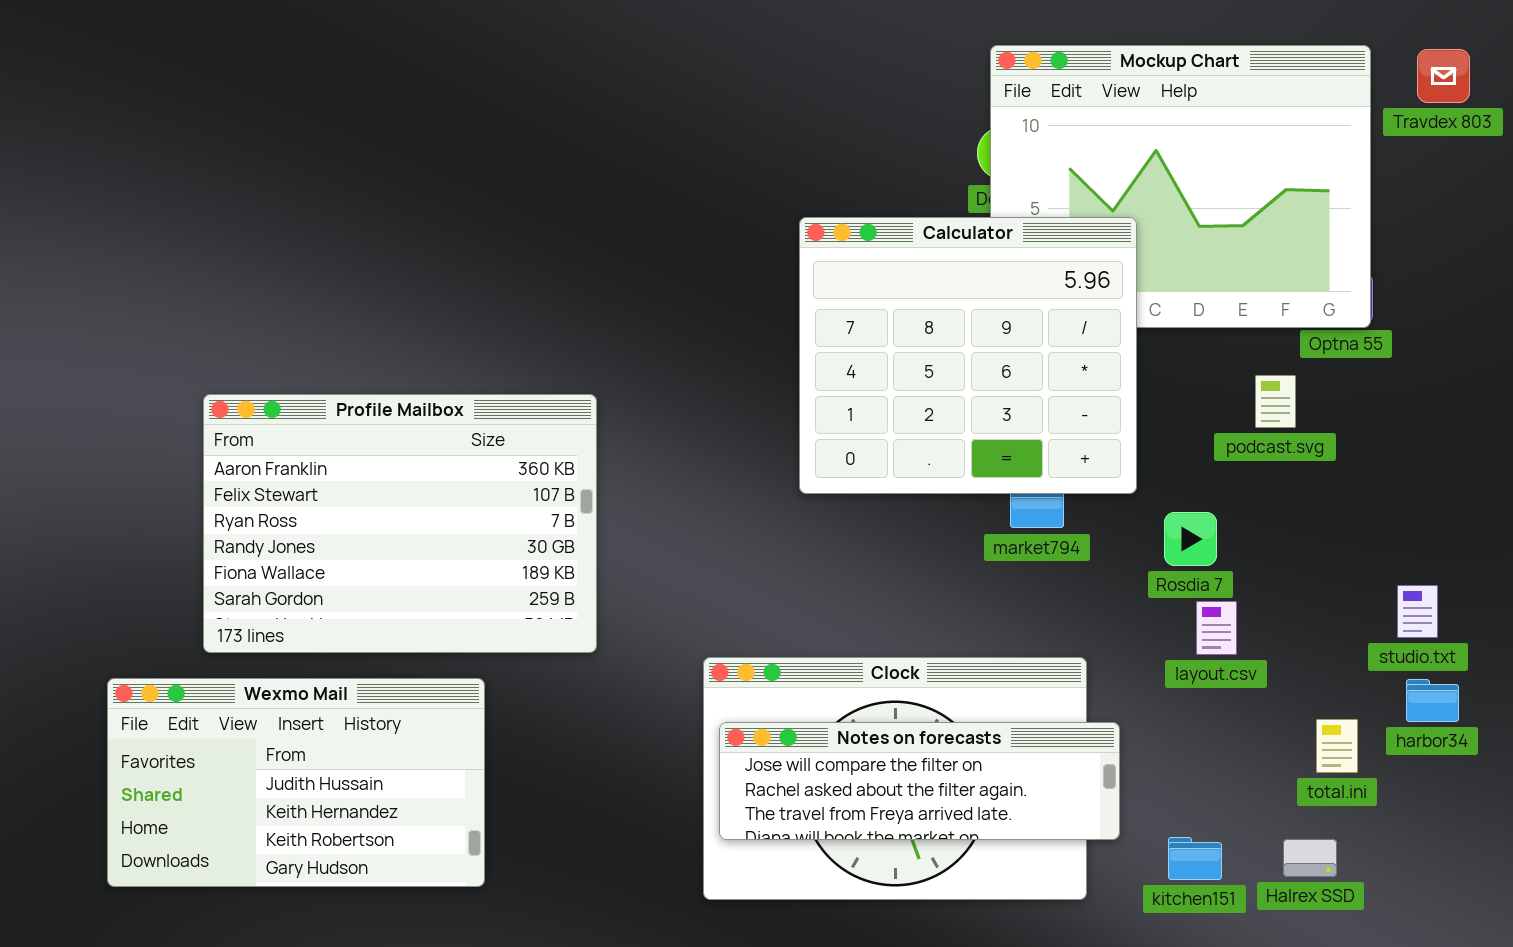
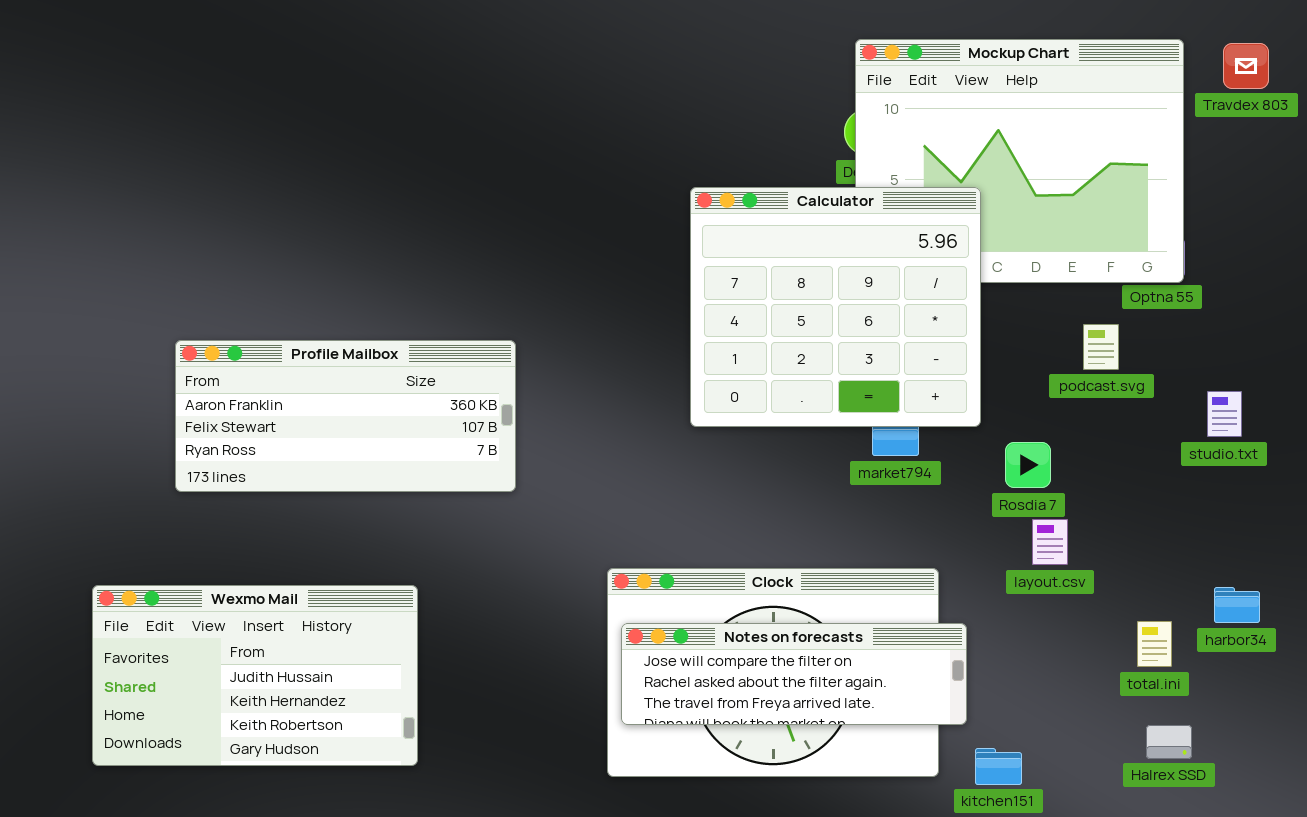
Profile Mailbox: [203,394,597,653] -> [175,340,516,492], resized
studio.txt: [1397,585,1438,638] -> [1207,391,1242,437], moved
kitchen151: [1168,837,1222,880] -> [975,748,1022,785], moved
Halrex SSD: [1283,839,1337,877] -> [1146,725,1192,759], moved

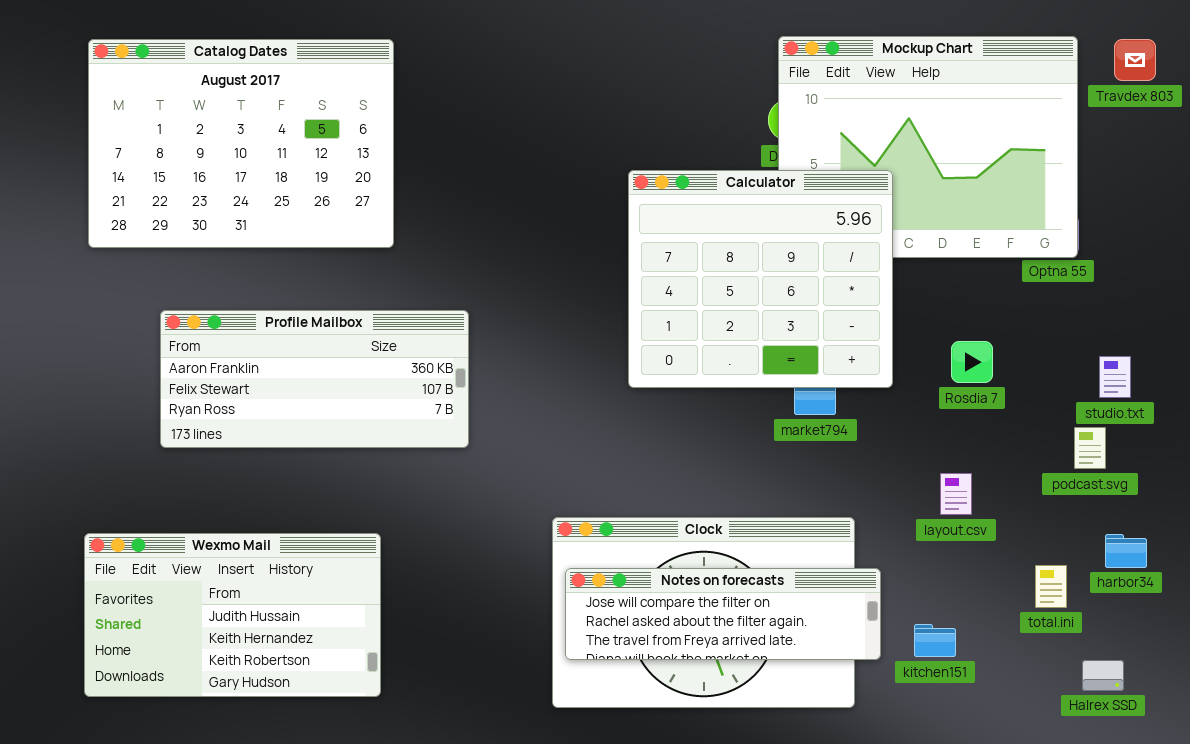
Catalog Dates: none -> [88,39,394,248], opened
podcast.svg: [1083,324,1119,370] -> [1074,427,1106,469], moved
Rosdia 7: [1005,442,1051,488] -> [951,341,993,383], moved
Halrex SSD: [1146,725,1192,759] -> [1082,660,1124,691], moved
kitchen151: [975,748,1022,785] -> [914,624,956,657], moved

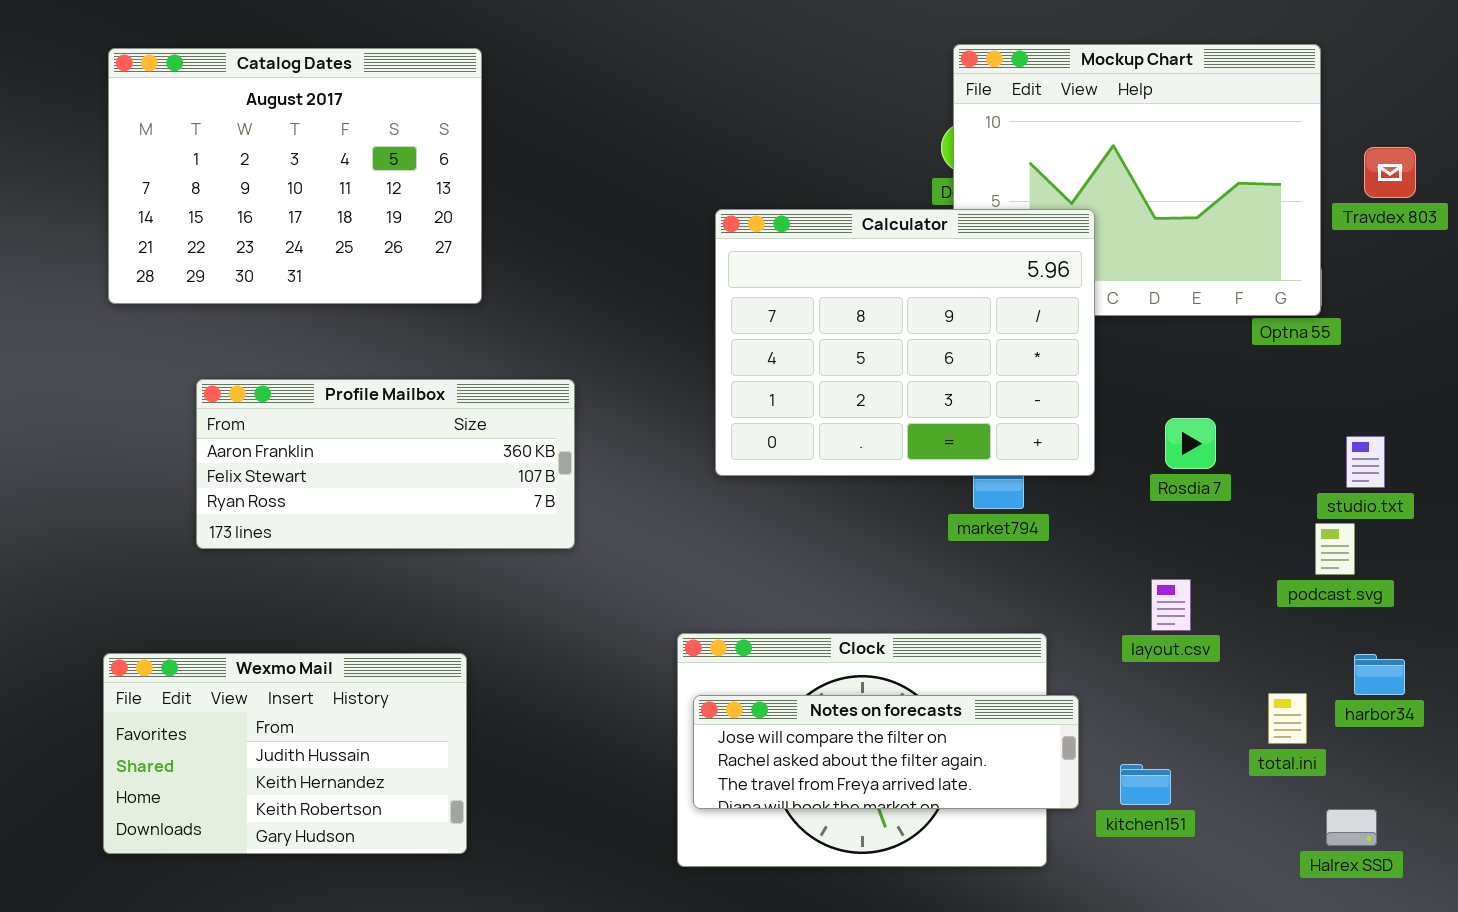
Travdex 803: [1114,39,1156,81] -> [1364,147,1416,198], moved
Calculator: [628,170,893,388] -> [715,209,1095,476], resized

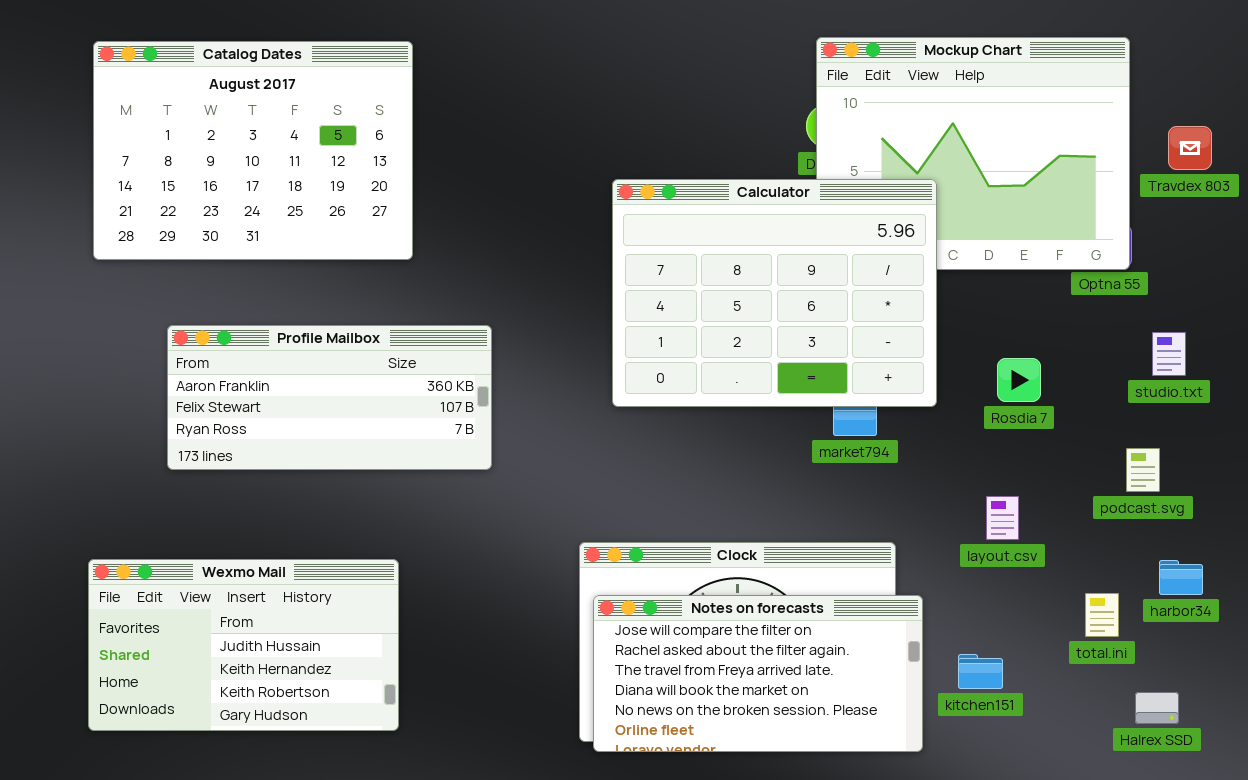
studio.txt: [1346,436,1385,488] -> [1152,332,1186,376], moved
Notes on forecasts: [693,695,1079,809] -> [593,595,923,752], resized

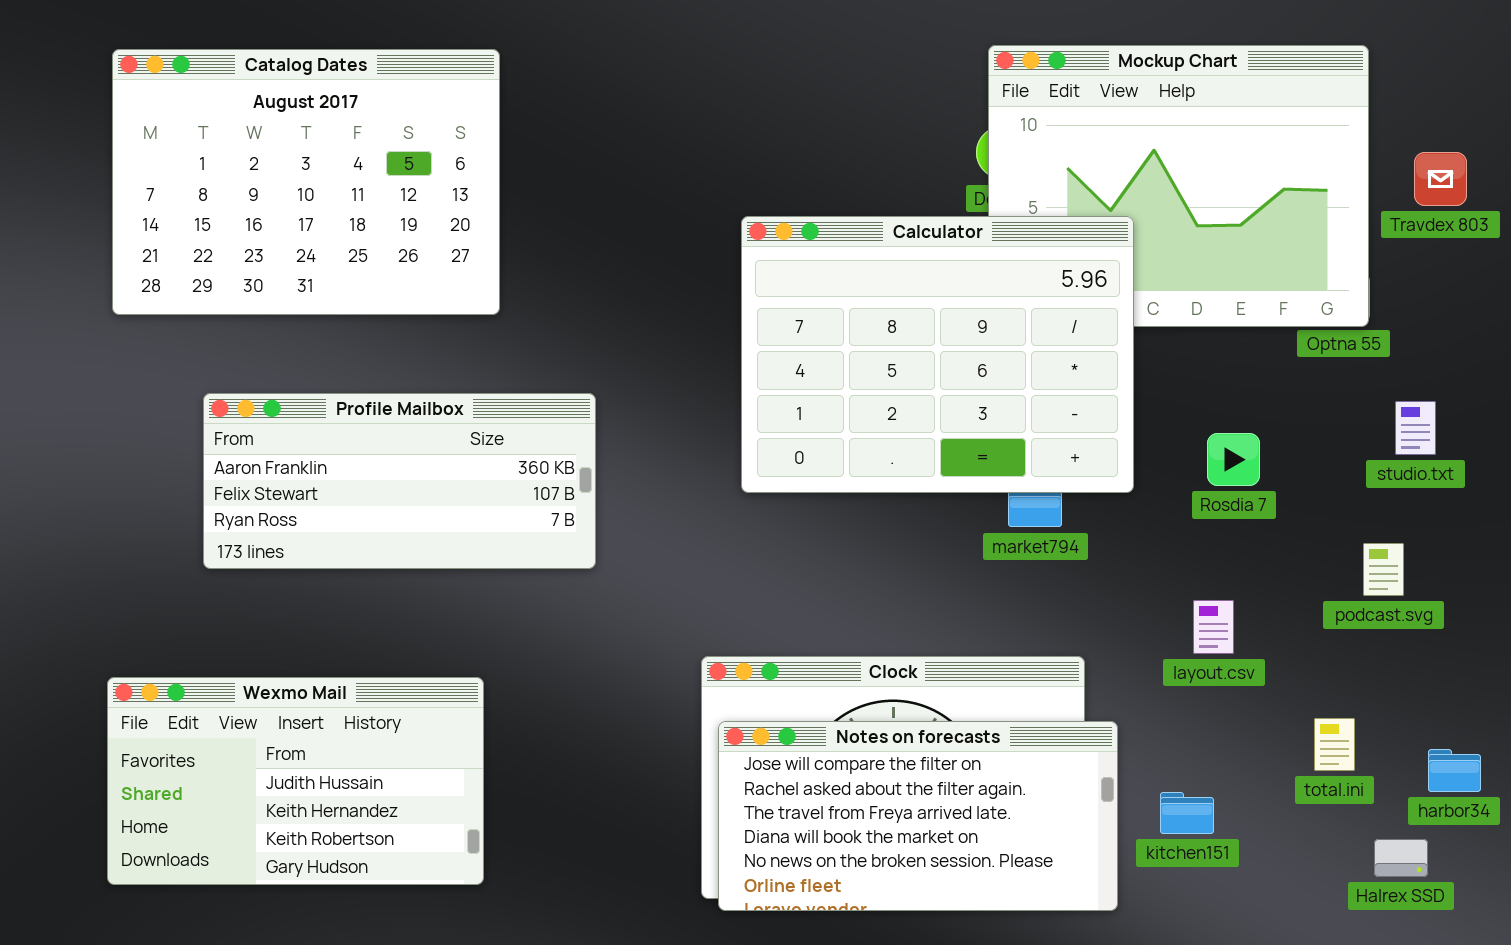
harbor34: [1159,560,1203,595] -> [1428,749,1481,792], moved

